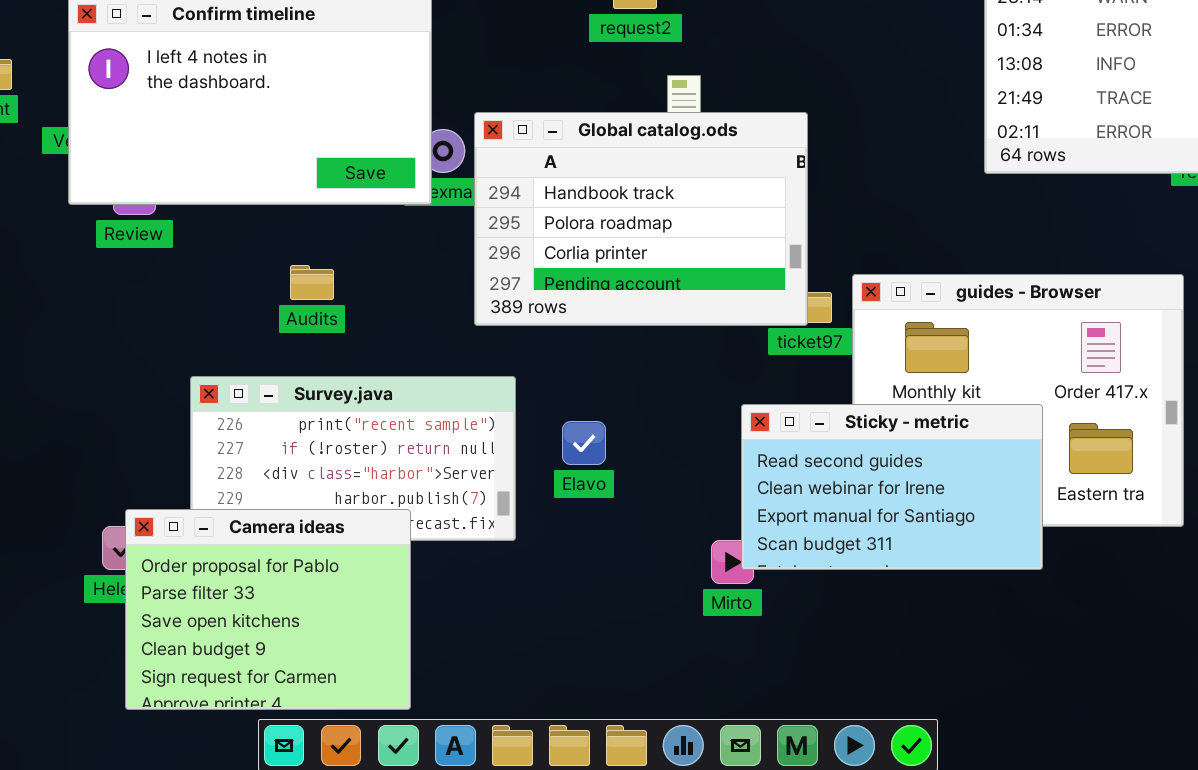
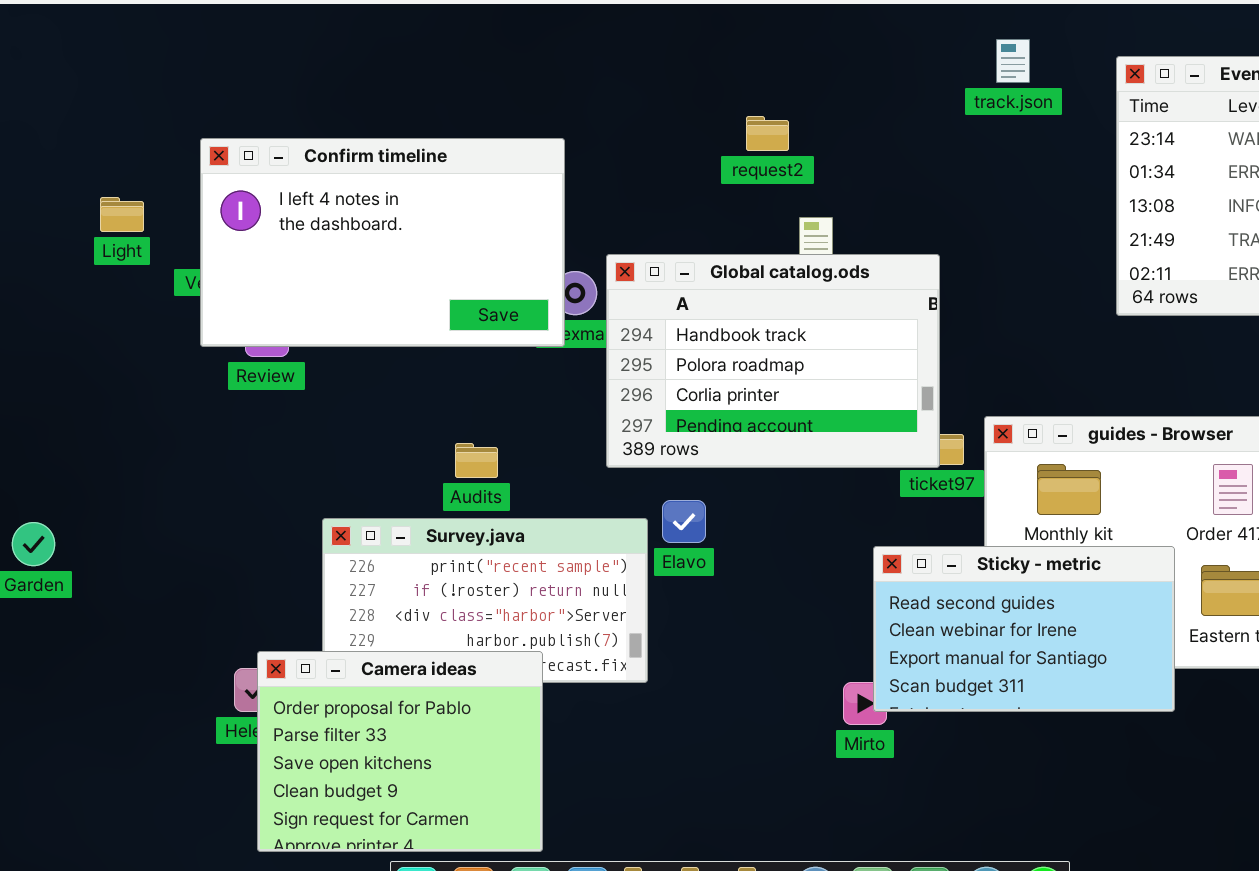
Audits: [290,265,334,300] -> [455,443,498,478], moved
Elavo: [562,421,606,465] -> [662,500,706,543], moved

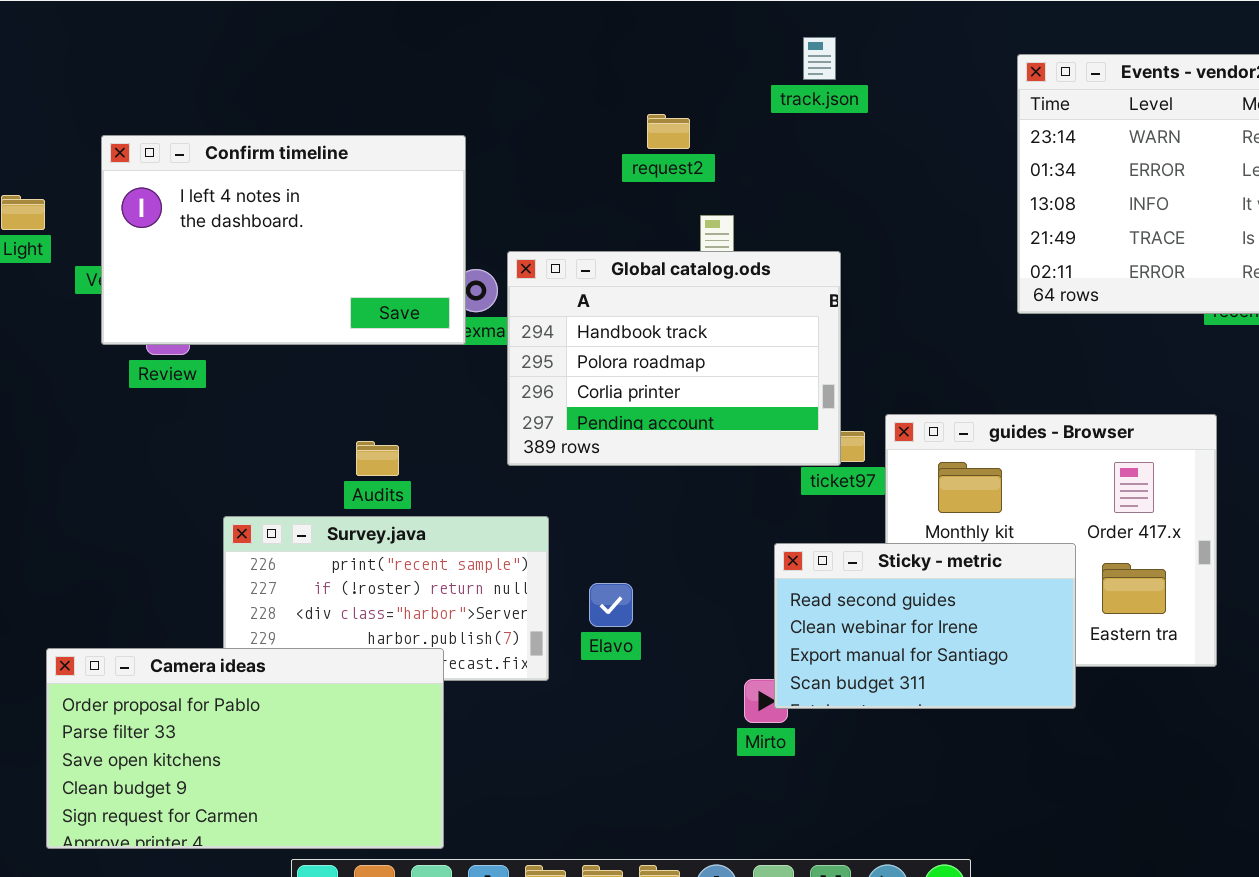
track.json: [996,39,1030,83] -> [803,37,836,80], moved
Elavo: [662,500,706,543] -> [589,583,633,627], moved
Camera ideas: [257,651,543,852] -> [46,648,444,849], resized

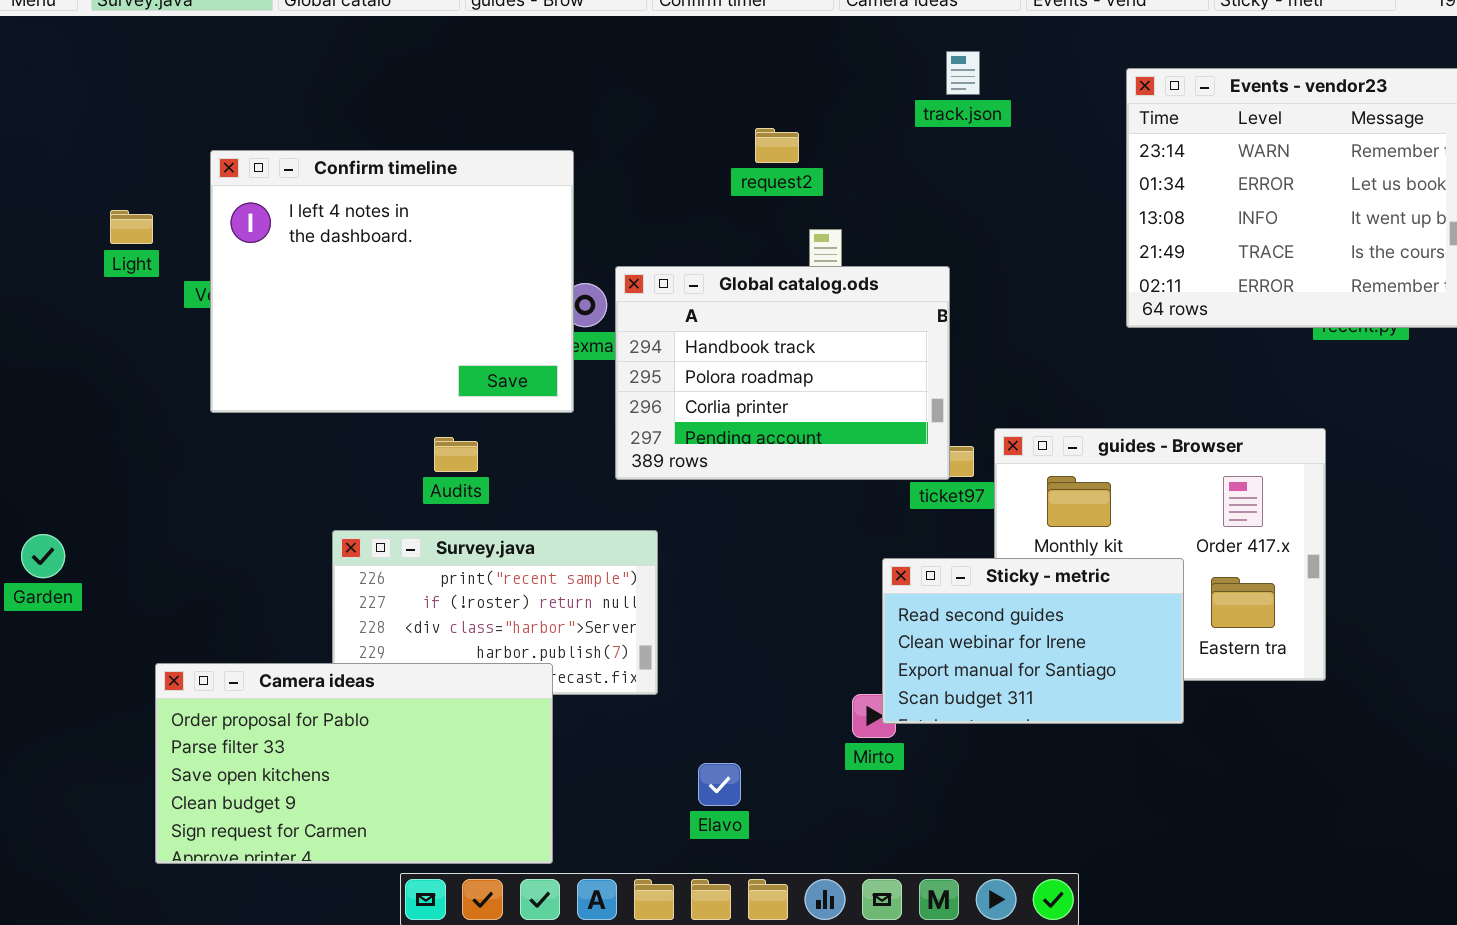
track.json: [803,37,836,80] -> [946,51,980,95], moved
Confirm timeline: [101,135,466,345] -> [210,150,574,413], resized
Audits: [356,441,399,476] -> [434,437,478,472], moved
Elavo: [589,583,633,627] -> [698,763,741,806], moved

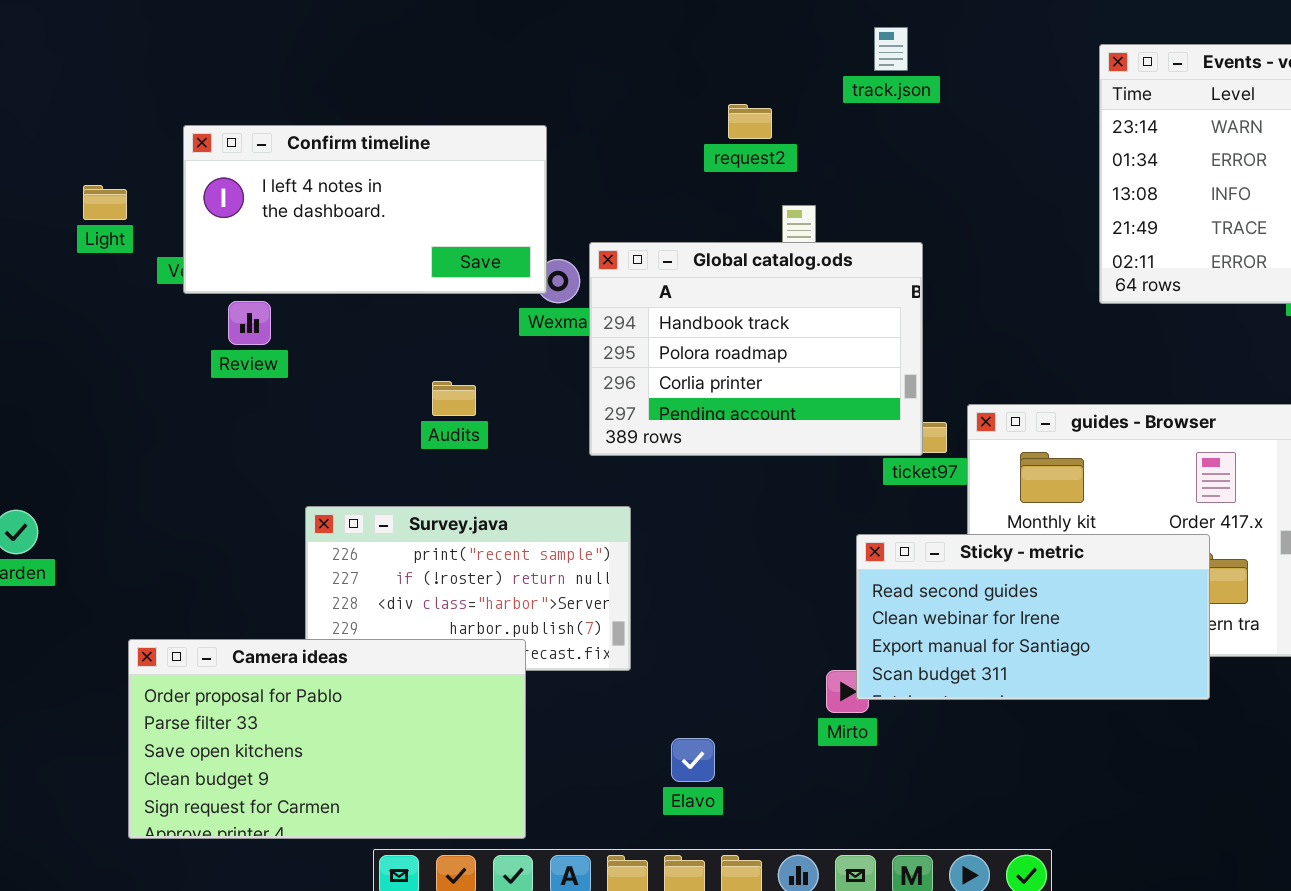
track.json: [946,51,980,95] -> [874,27,908,71], moved
Confirm timeline: [210,150,574,413] -> [183,125,547,294], resized
Audits: [434,437,478,472] -> [432,381,476,416], moved
Sticky - metric: [882,558,1184,724] -> [856,534,1210,700], resized

